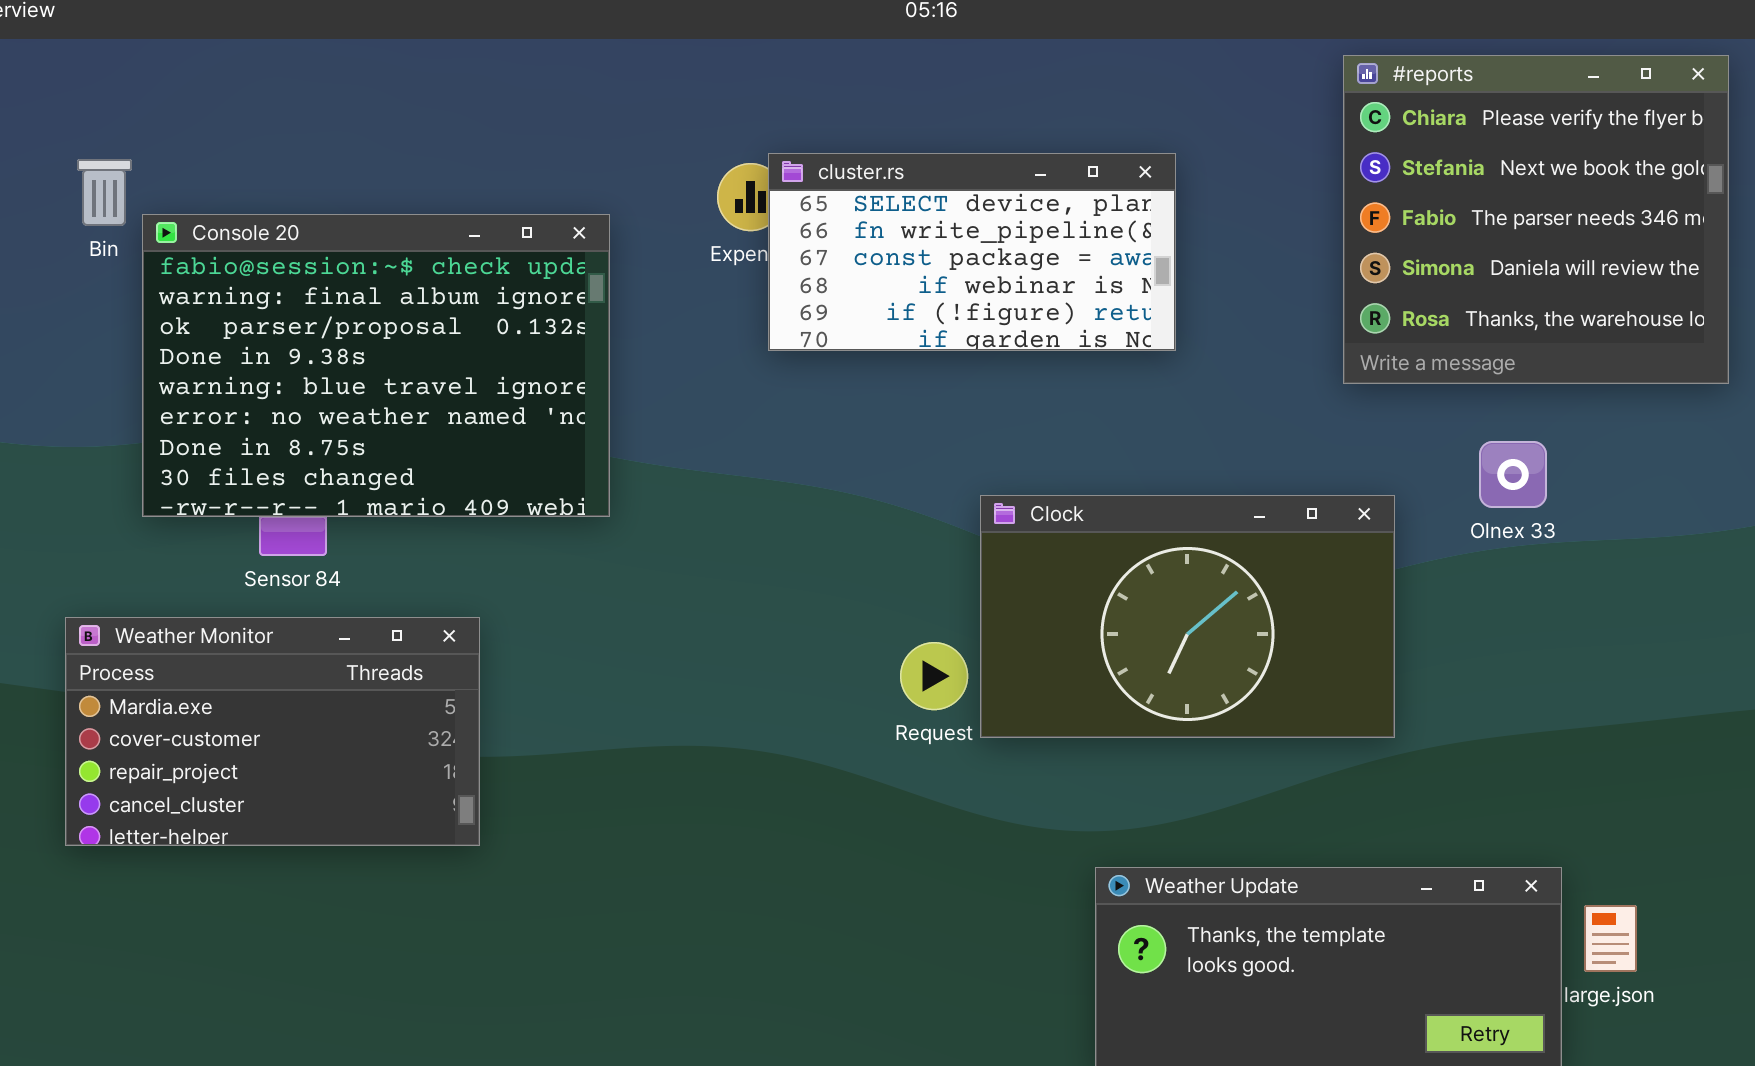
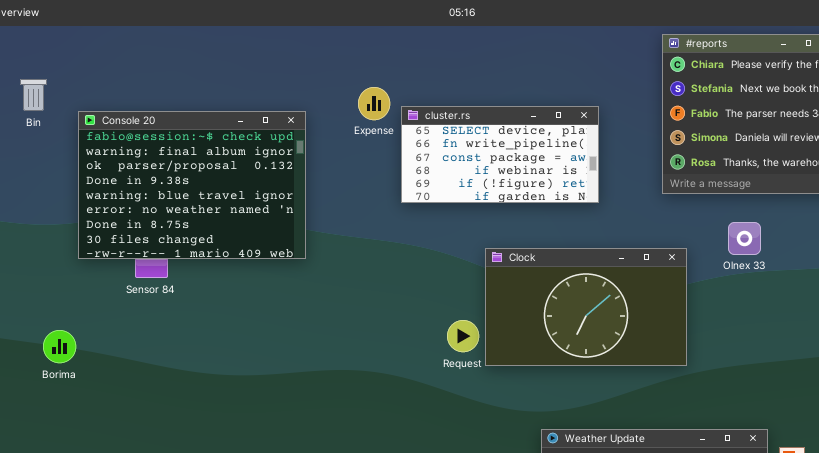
cluster.rs: [768,153,1176,351] -> [401,106,599,203], moved
Bin: [77,159,132,226] -> [20,79,47,111], moved
Weather Monitor: [65,617,480,846] -> none, closed

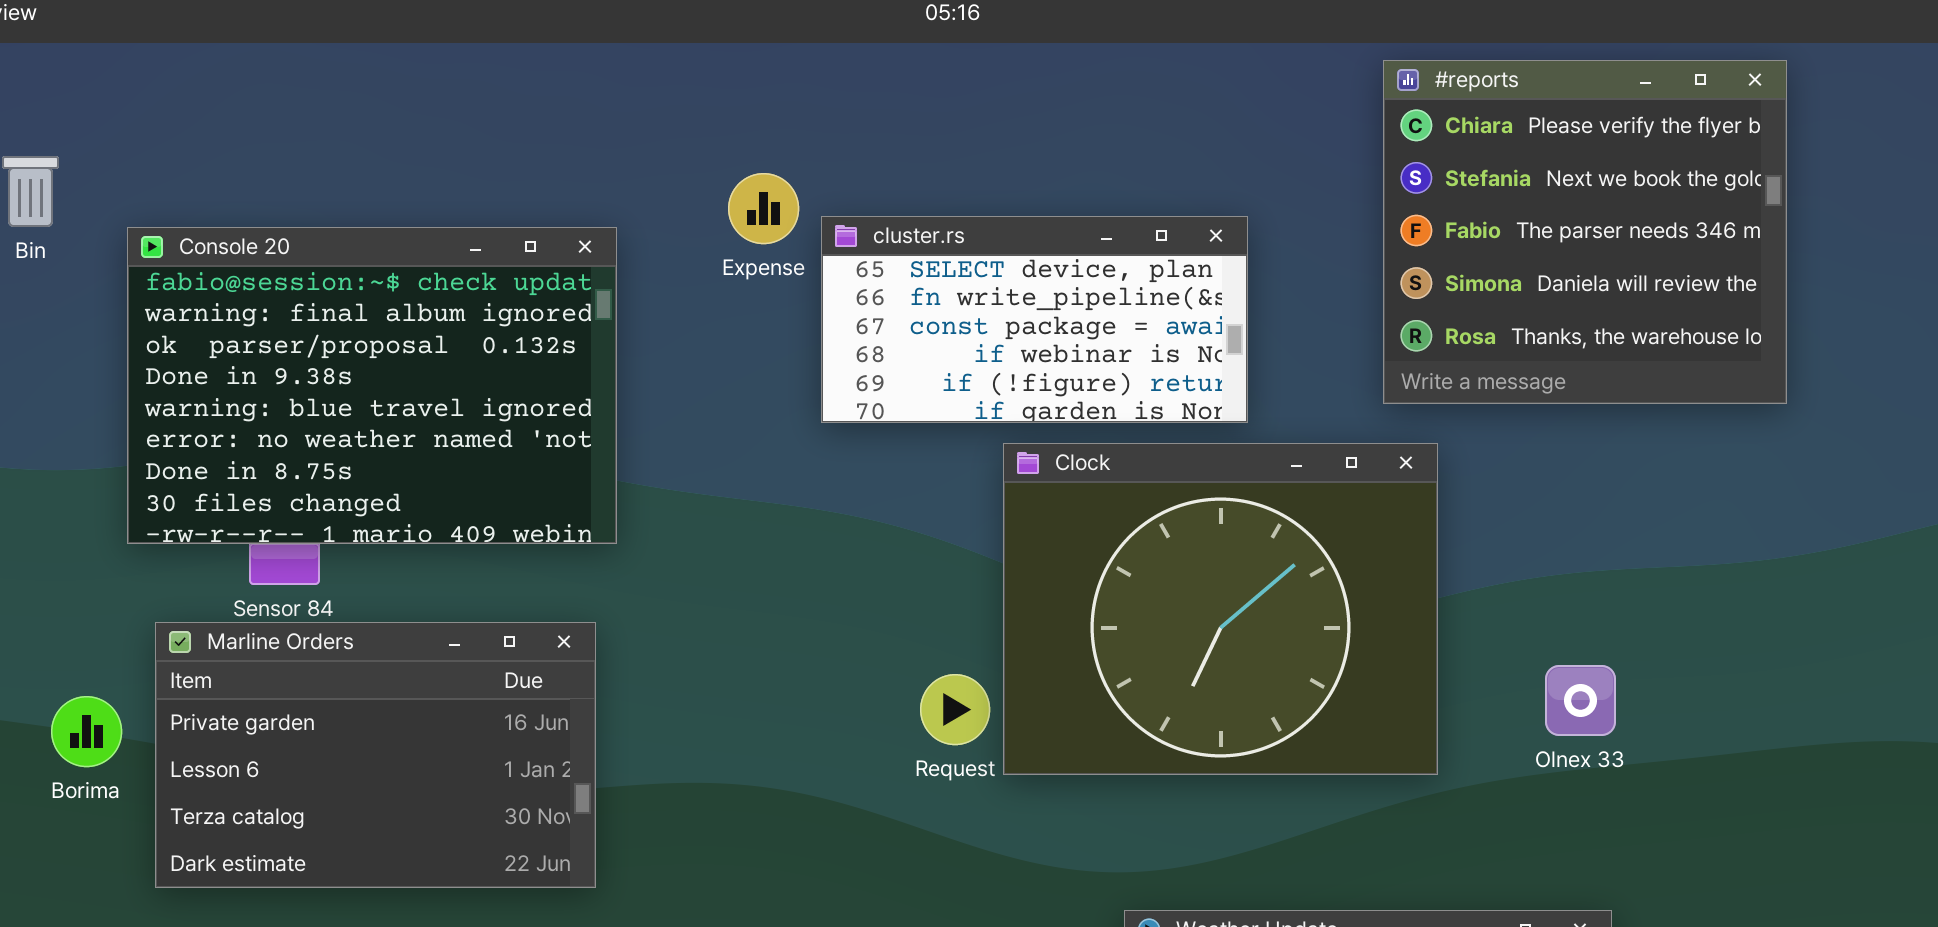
Olnex 33: [728,222,761,255] -> [1545,665,1616,736], moved
Clock: [485,248,687,366] -> [1003,443,1438,775], resized
Marline Orders: none -> [155,622,596,888], opened

